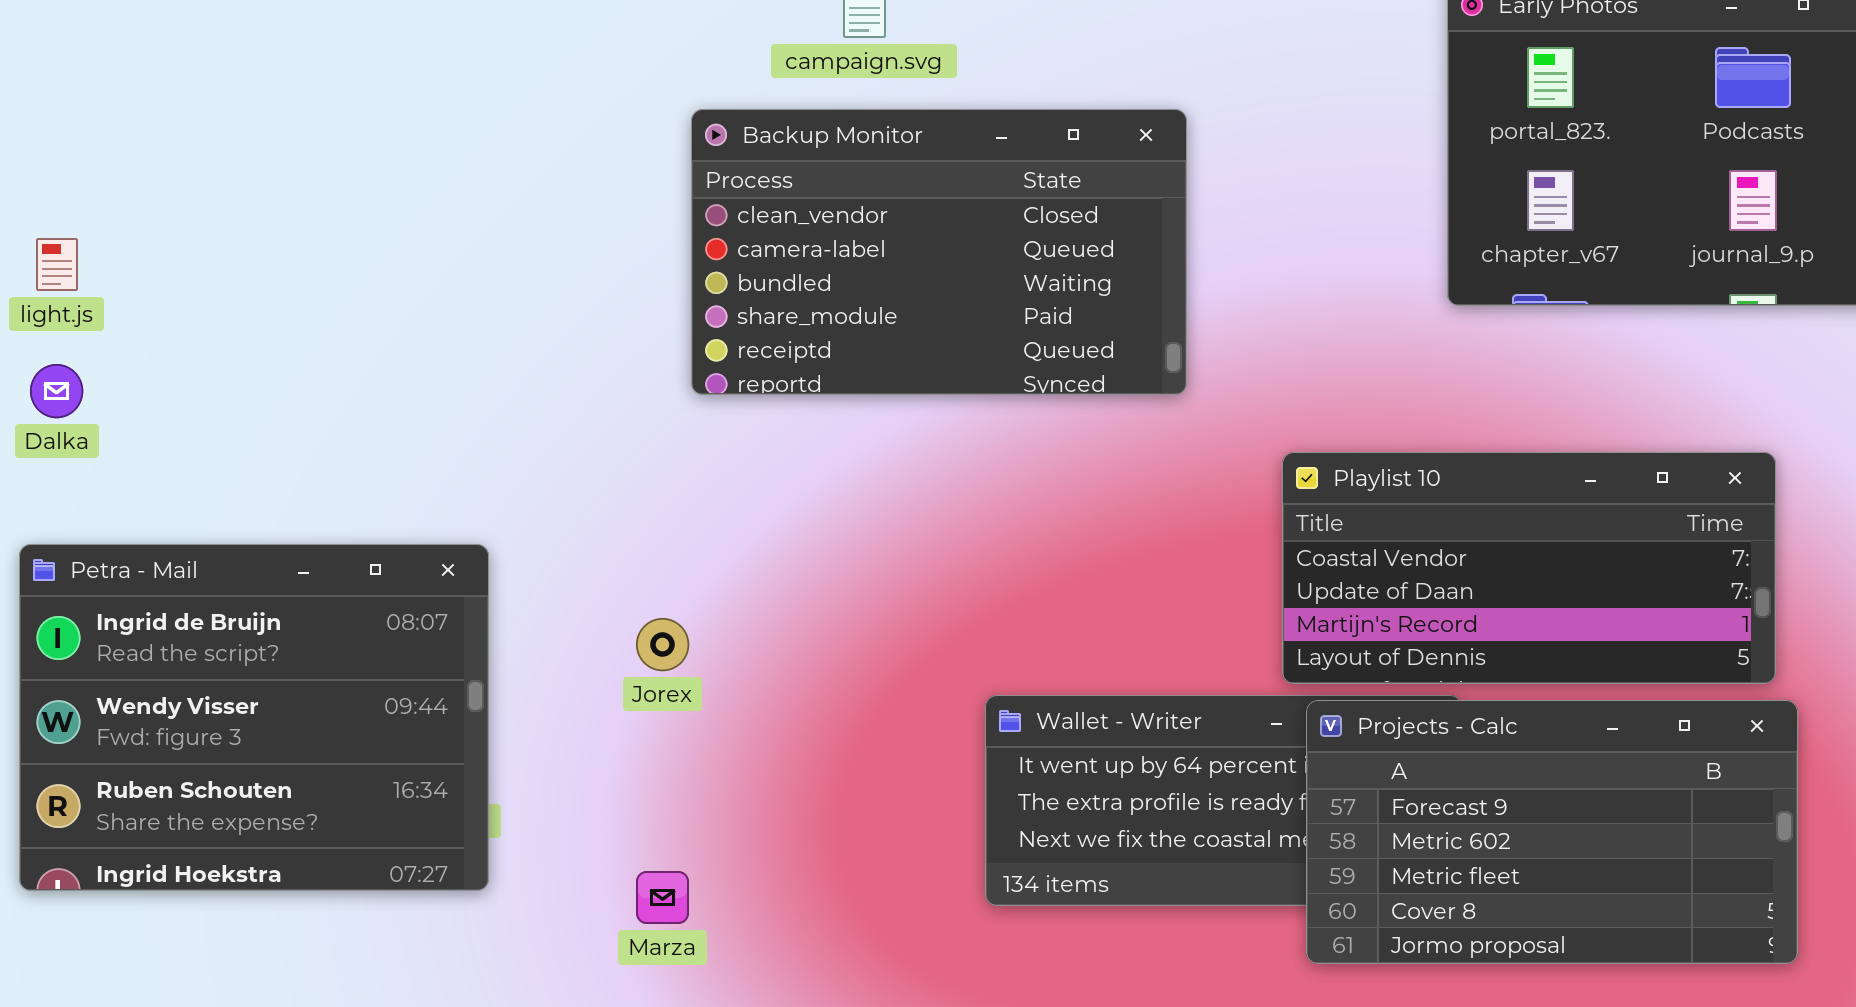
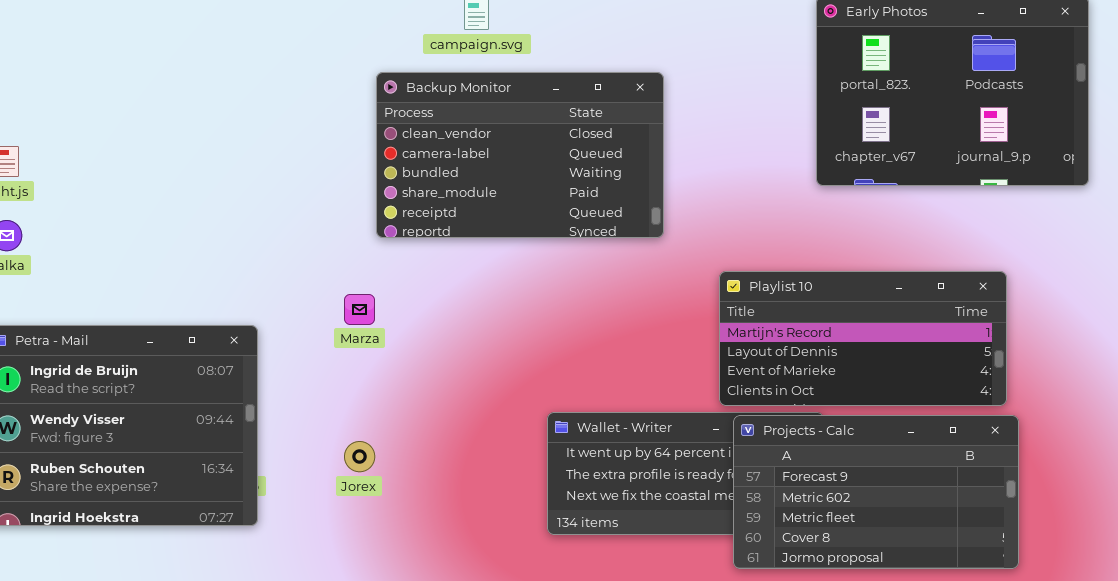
Playlist 10: [1282,452,1776,684] -> [719,271,1007,406], scrolled down 2 rows
Jorex: [636,618,689,671] -> [344,441,375,472], moved
Marza: [636,871,689,924] -> [344,294,375,325], moved

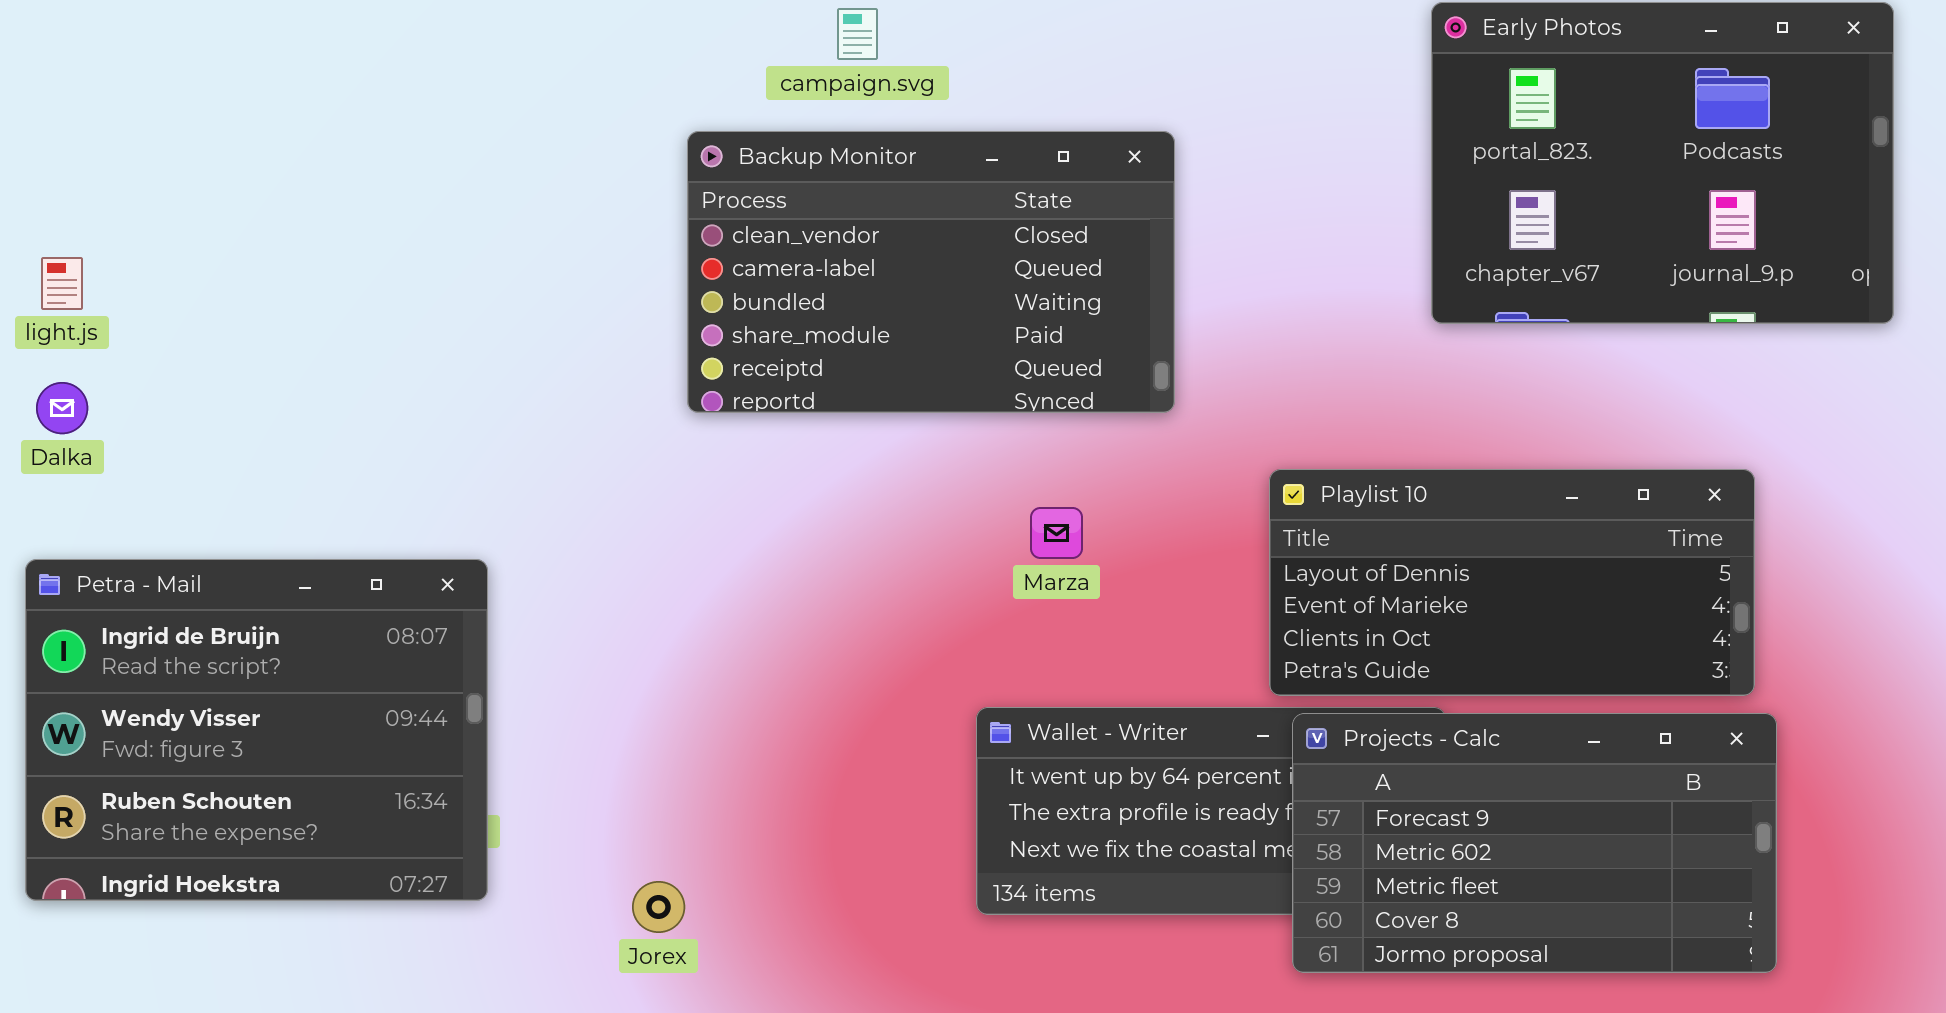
Playlist 10: [719,271,1007,406] -> [1269,469,1755,696], scrolled down 1 row
Marza: [344,294,375,325] -> [1030,507,1083,559], moved
Jorex: [344,441,375,472] -> [632,881,685,933], moved

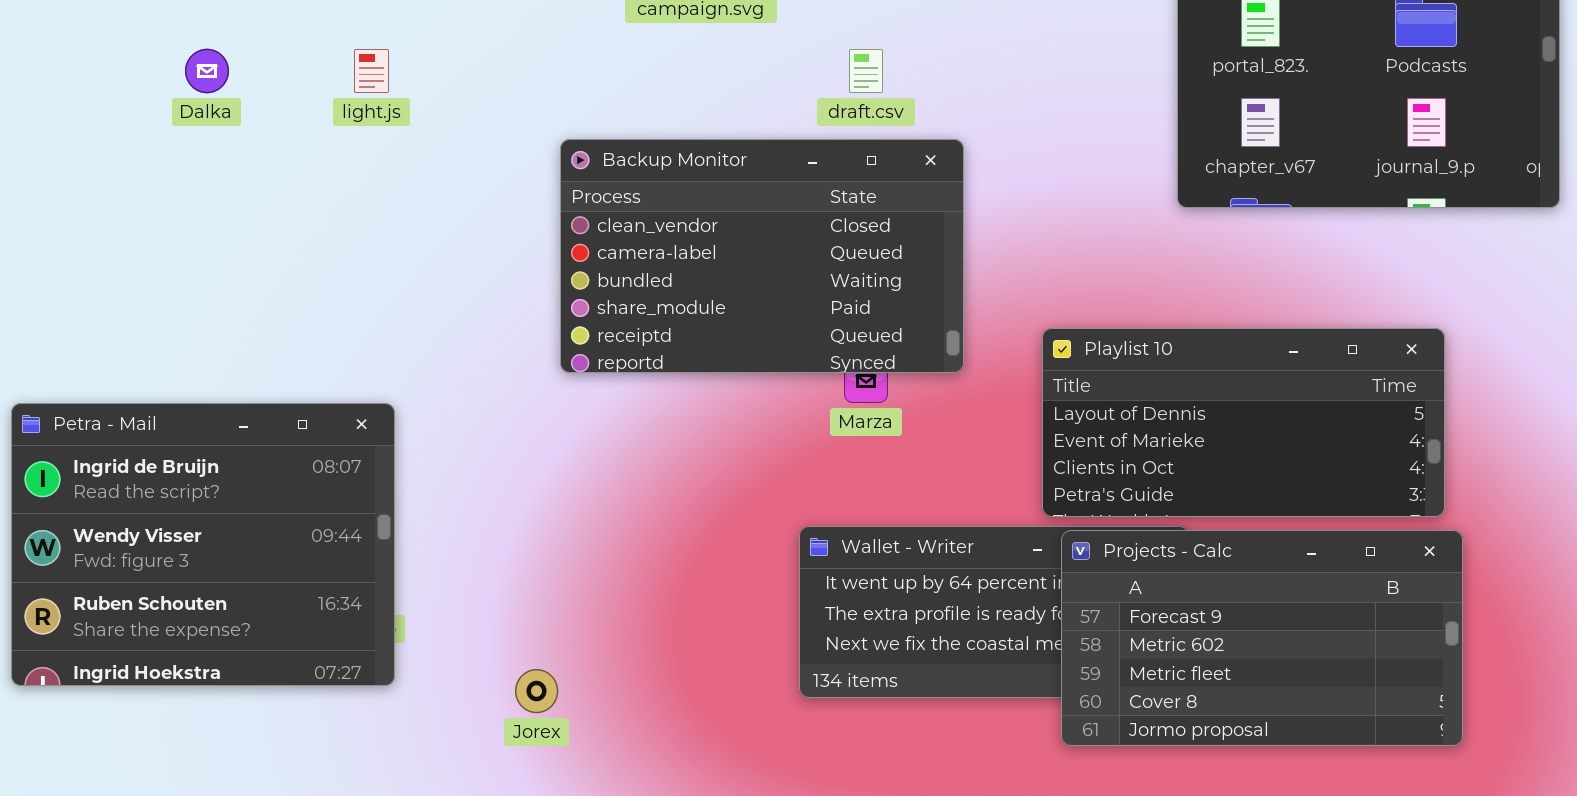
Backup Monitor: [687,131,1175,413] -> [560,139,964,373], moved
light.js: [41,257,83,310] -> [354,49,389,93], moved
Dalka: [36,382,88,434] -> [185,49,229,93], moved

